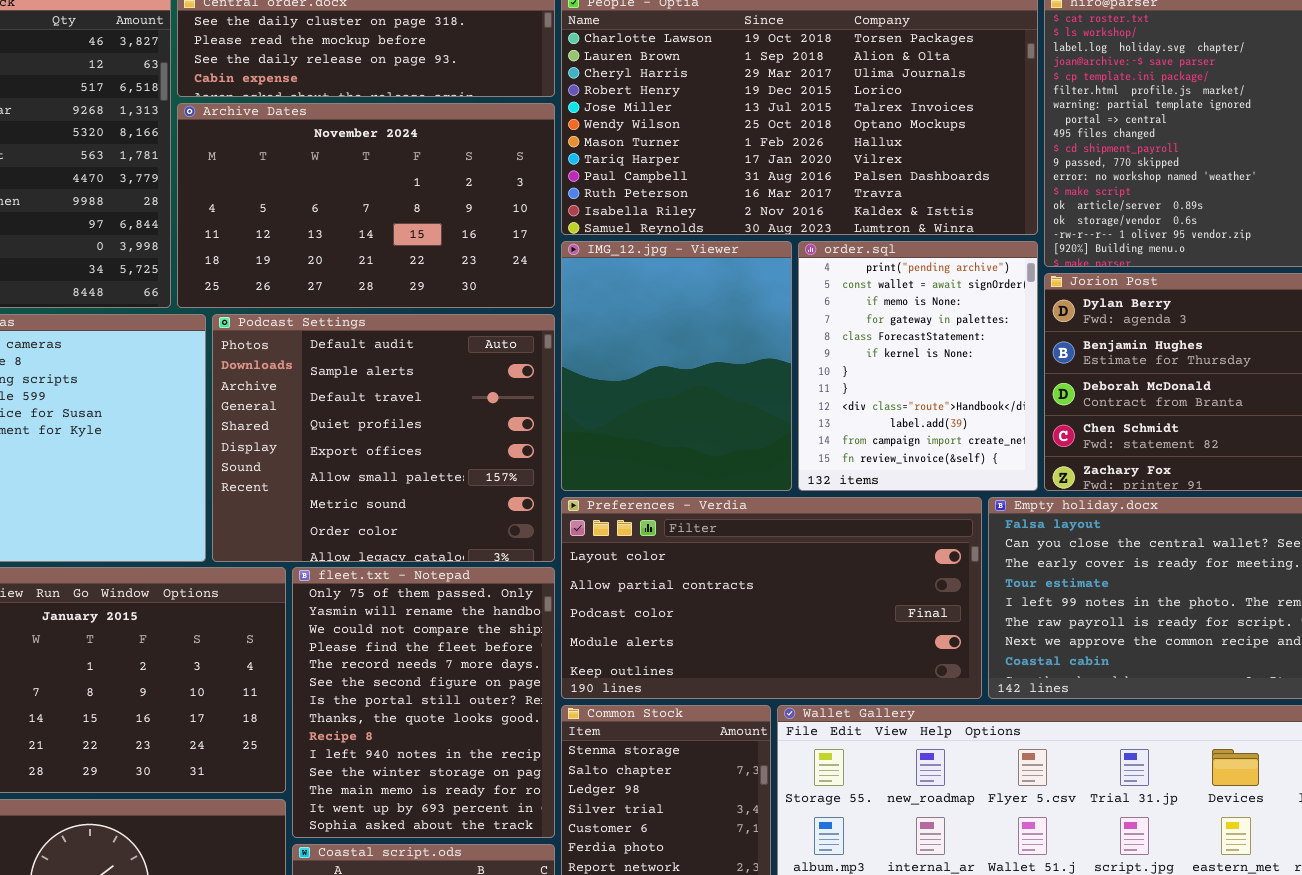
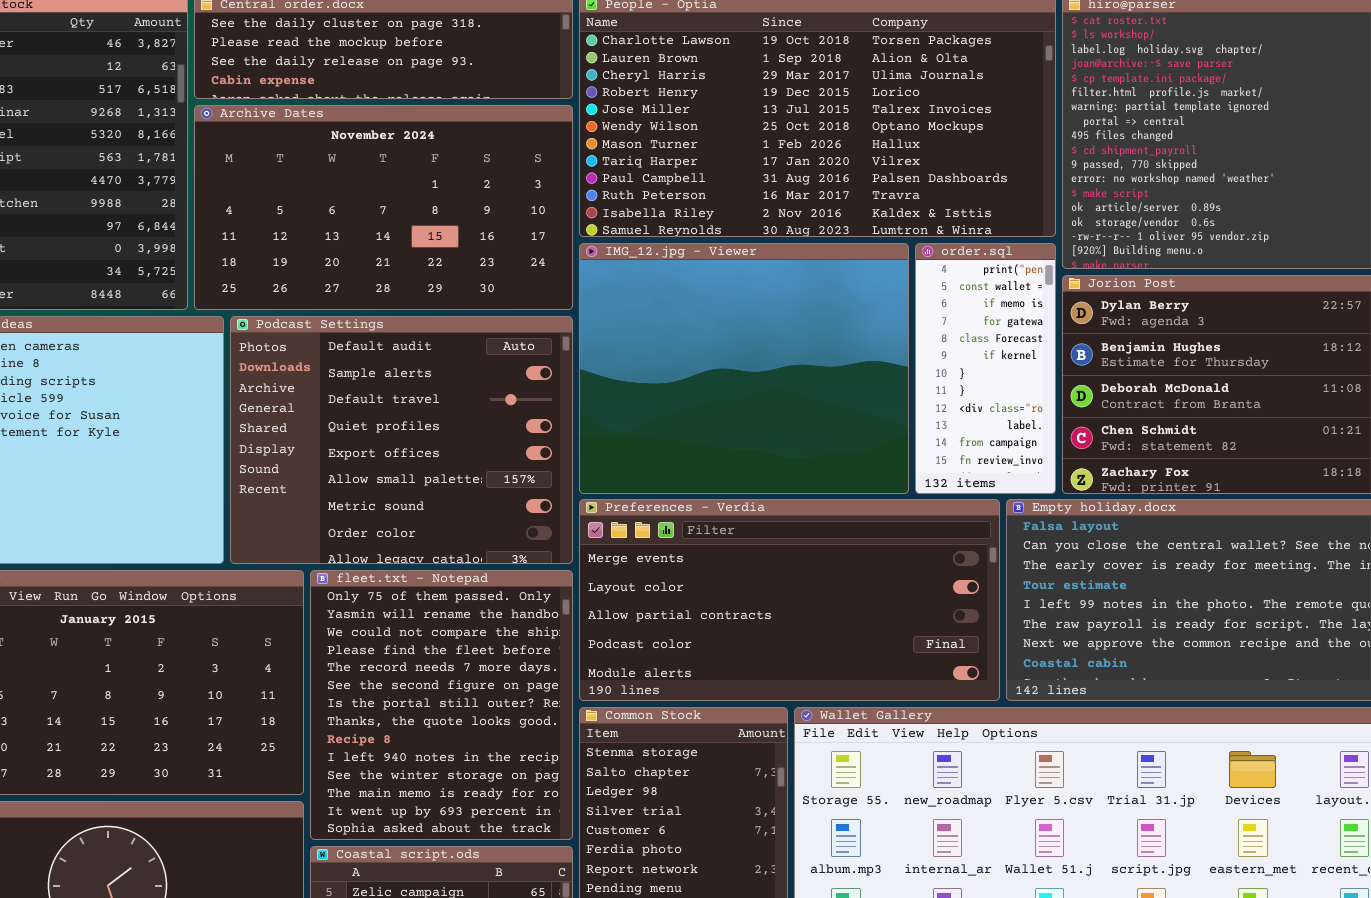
IMG_12.jpg - Viewer: [561,241,792,491] -> [579,243,909,494], resized
order.sql: [798,241,1038,491] -> [915,243,1056,494], resized
Preferences - Verdia: [561,497,982,699] -> [579,499,1000,701], scrolled up 1 row

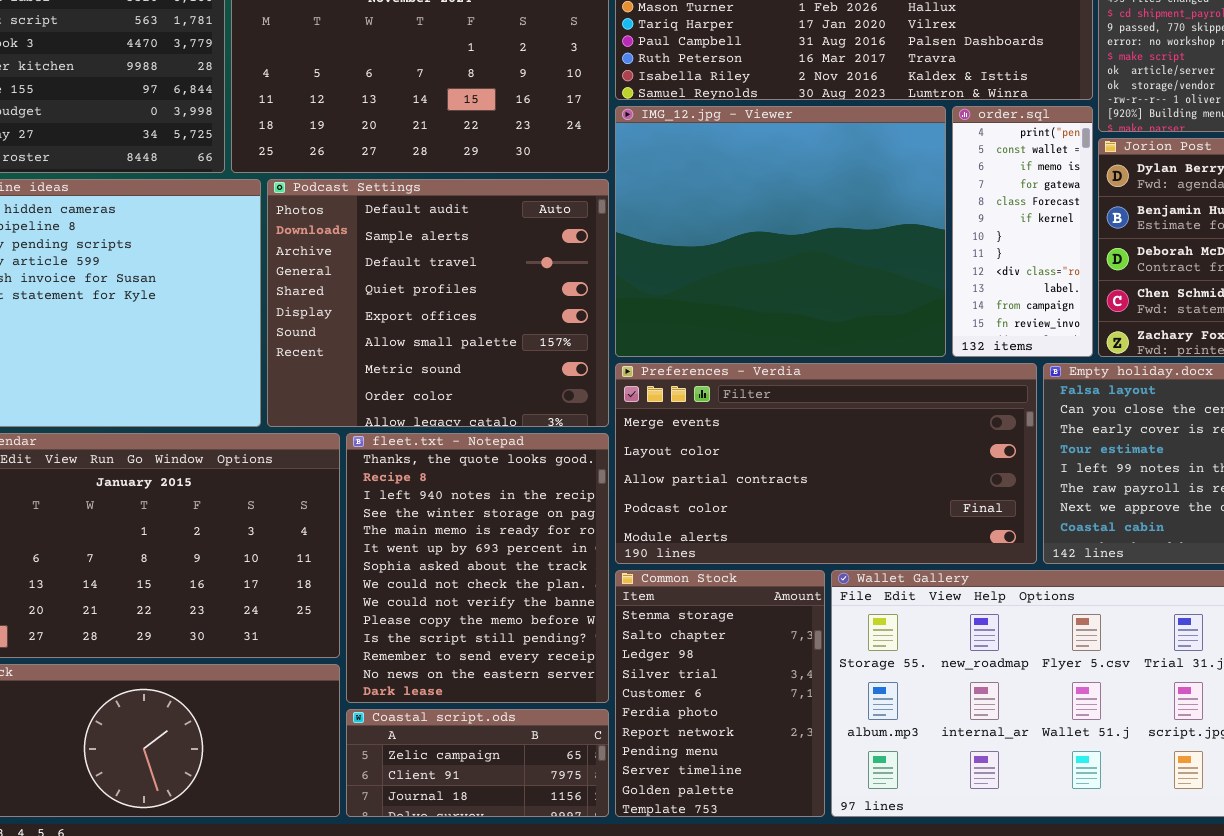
fleet.txt - Notepad: [310,570,573,840] -> [346,433,609,703], scrolled down 7 rows

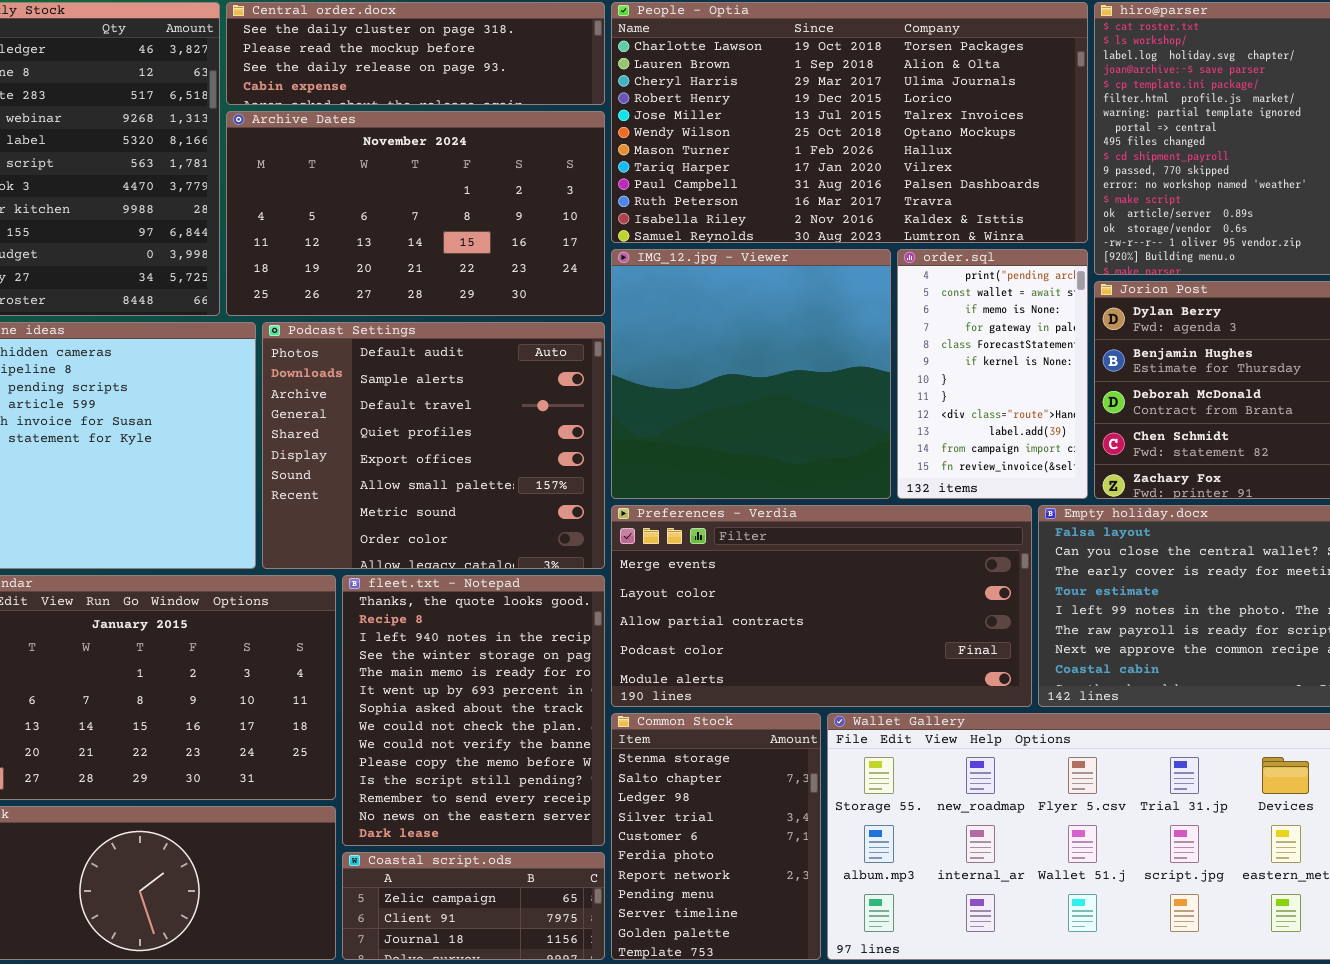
IMG_12.jpg - Viewer: [615,106,946,357] -> [611,249,891,499], resized
order.sql: [952,106,1093,357] -> [897,249,1088,499], resized

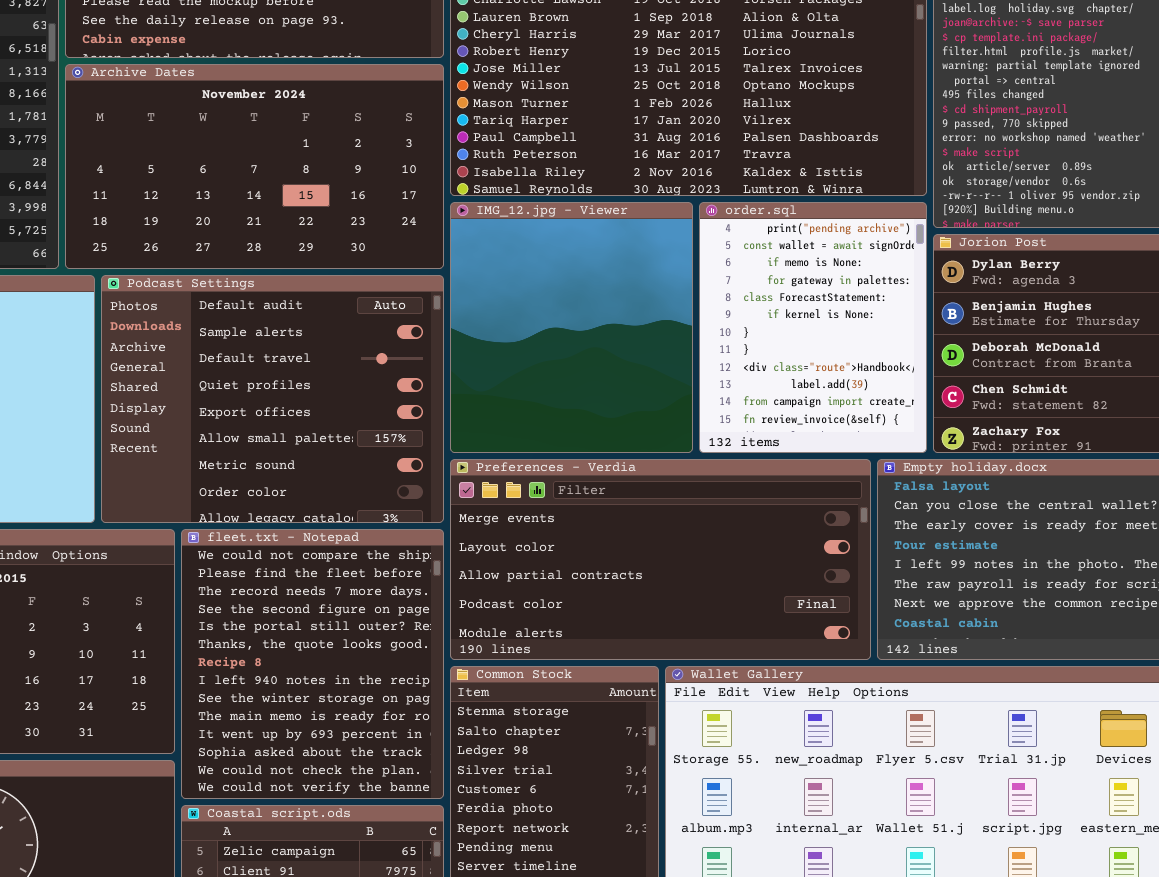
IMG_12.jpg - Viewer: [611,249,891,499] -> [450,202,693,453], resized
order.sql: [897,249,1088,499] -> [699,202,927,453], resized
fleet.txt - Notepad: [342,575,605,846] -> [181,529,444,799], scrolled up 5 rows

